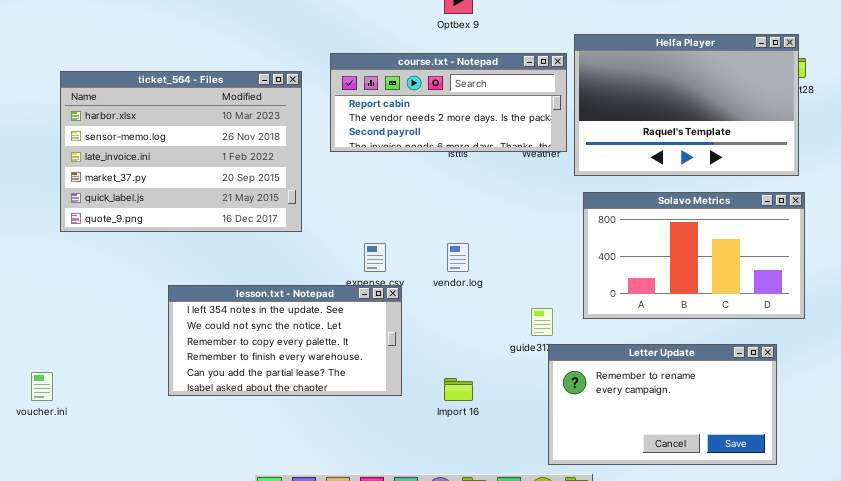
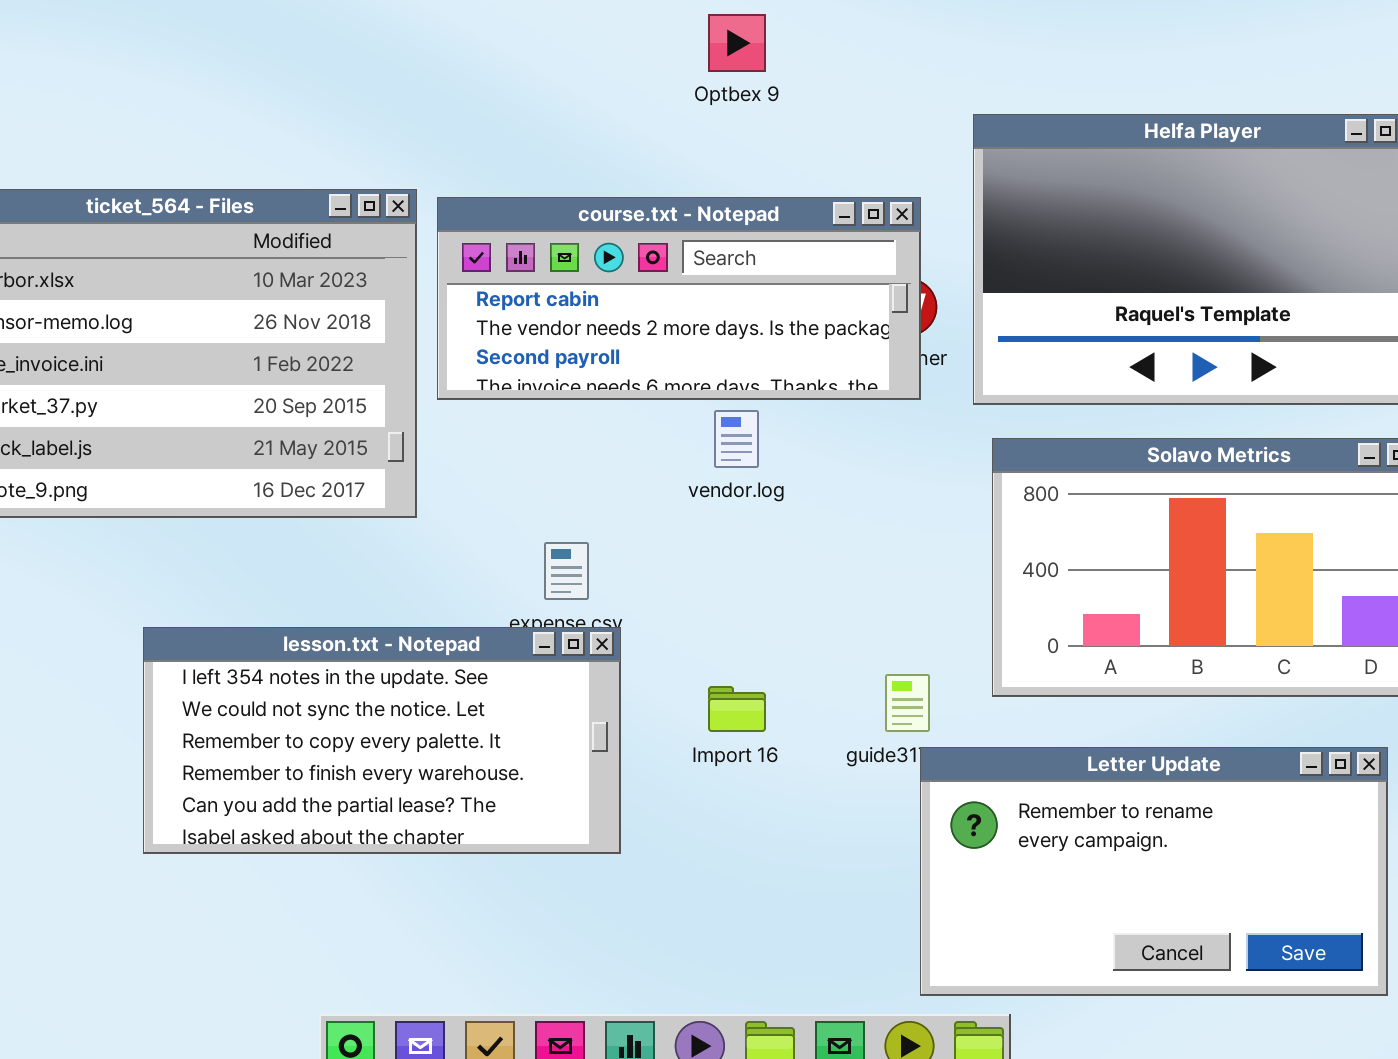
course.txt - Notepad: [330,53,567,152] -> [437,197,921,400], moved
vendor.log: [447,243,469,272] -> [714,410,759,468], moved
Import 16: [444,378,473,401] -> [708,686,766,732], moved

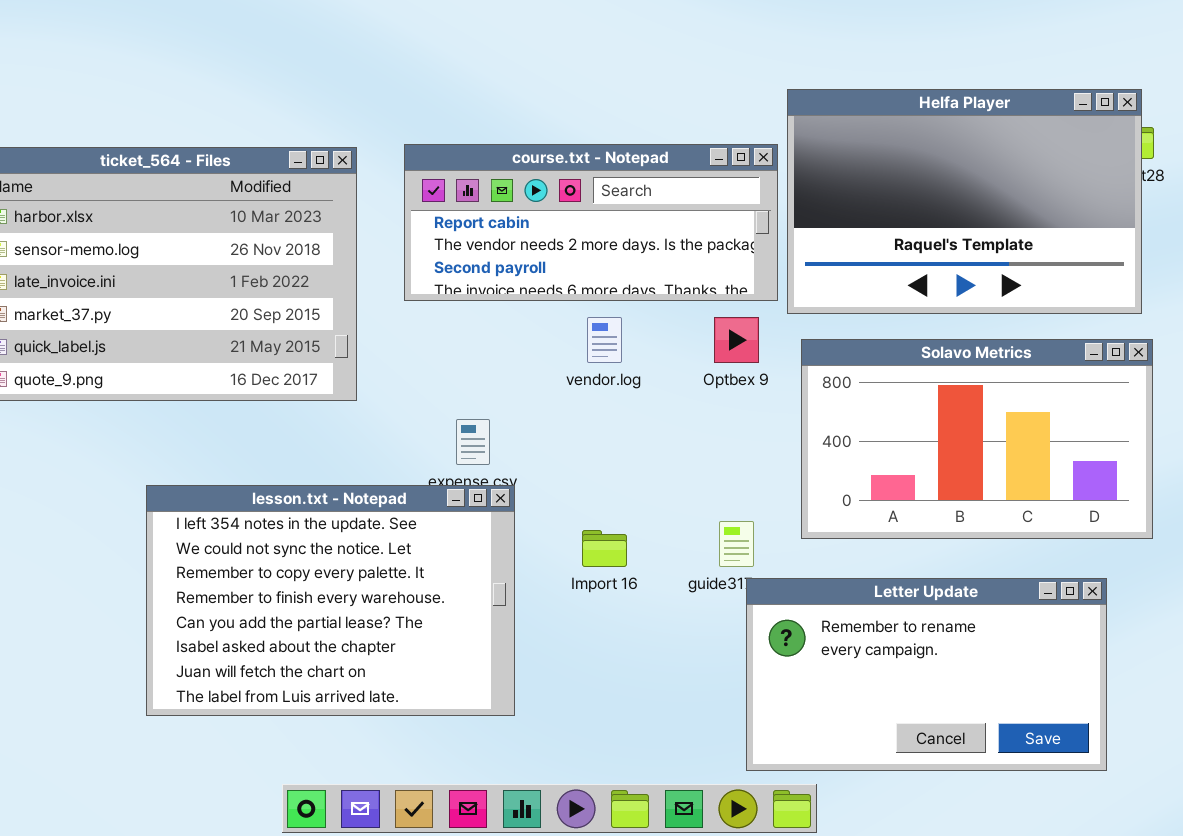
Optbex 9: [708,14,766,72] -> [714,317,759,363], moved
course.txt - Notepad: [437,197,921,400] -> [404,144,778,301], moved
lesson.txt - Notepad: [143,627,621,854] -> [146,485,515,716], resized

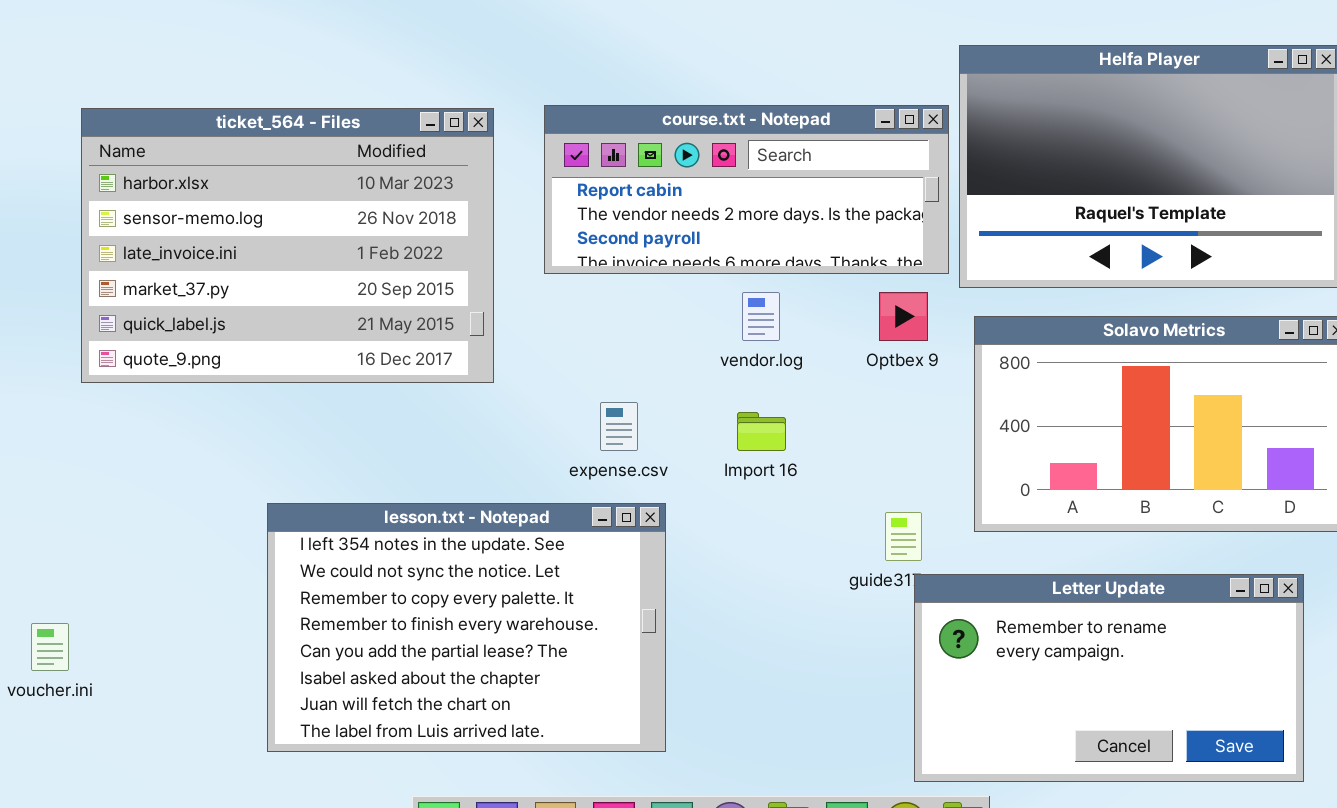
lesson.txt - Notepad: [146,485,515,716] -> [267,503,666,752], moved
Import 16: [582,530,627,567] -> [737,412,786,451], moved

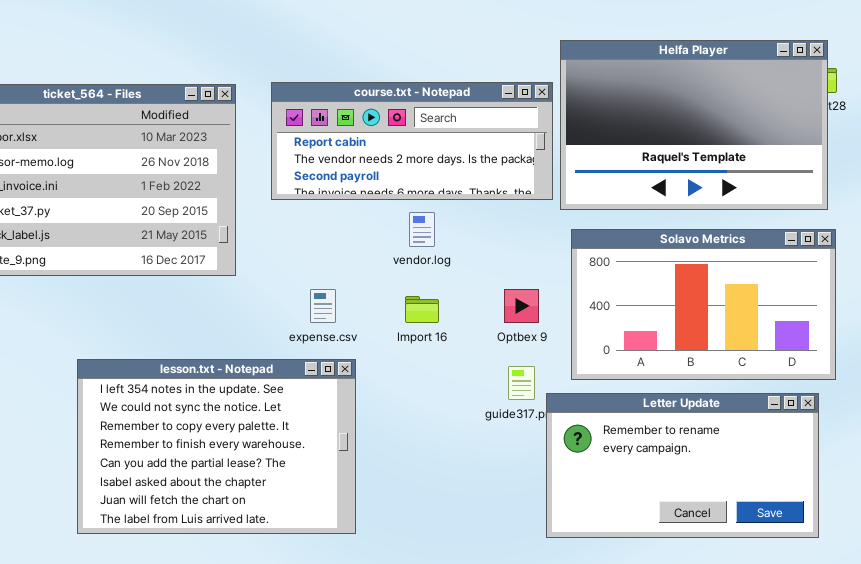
Optbex 9: [879,292,928,341] -> [504,289,539,323], moved
Letter Update: [914,574,1304,782] -> [546,393,819,538], moved

